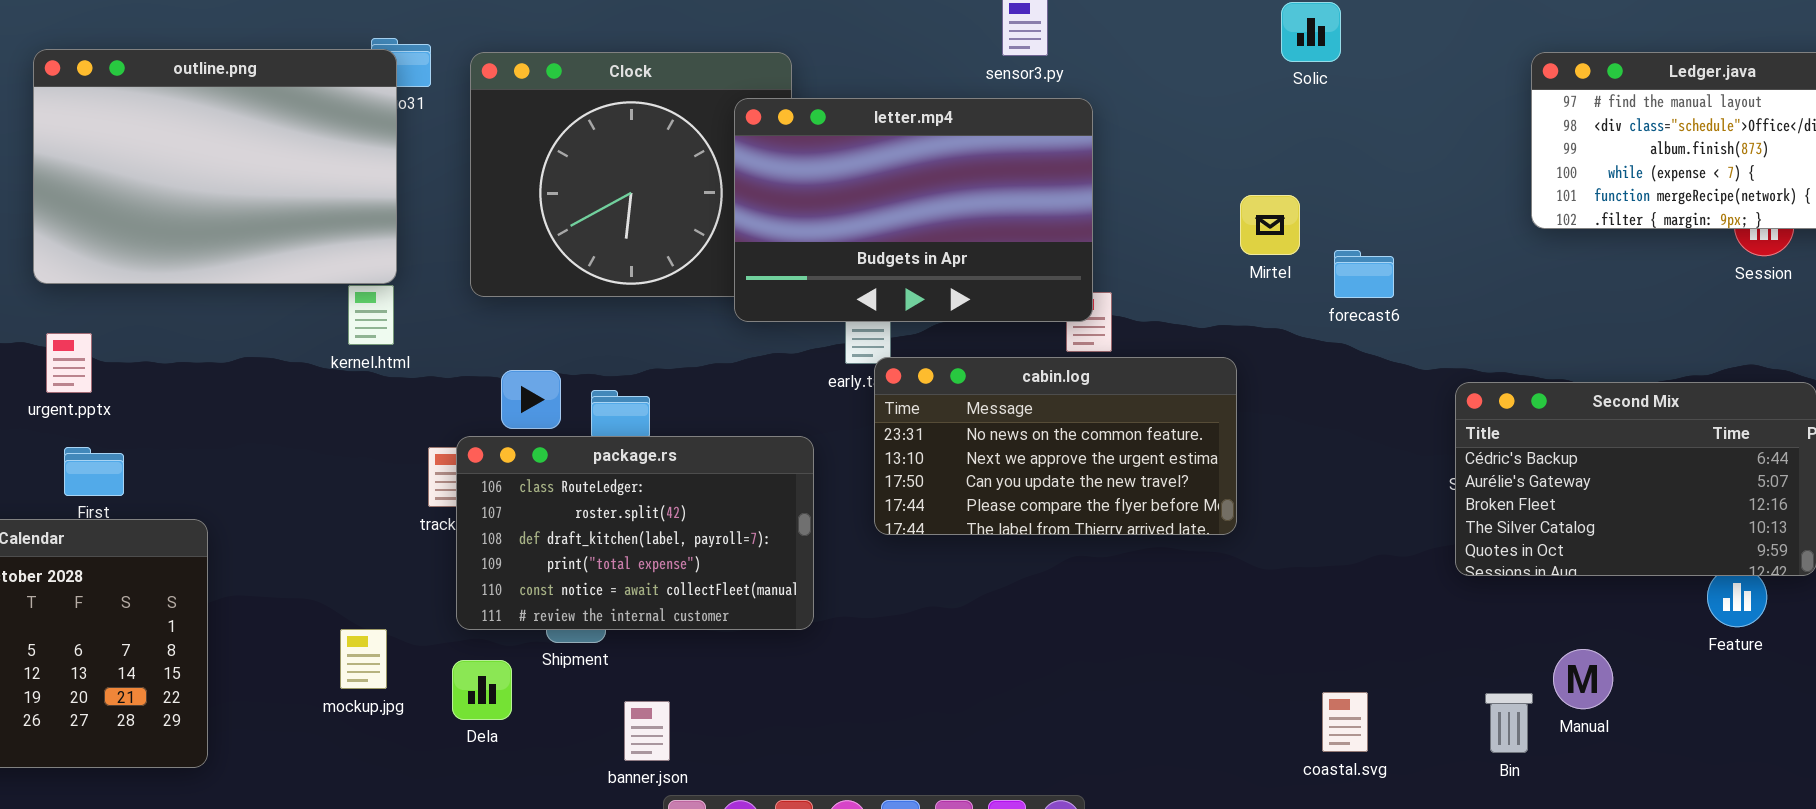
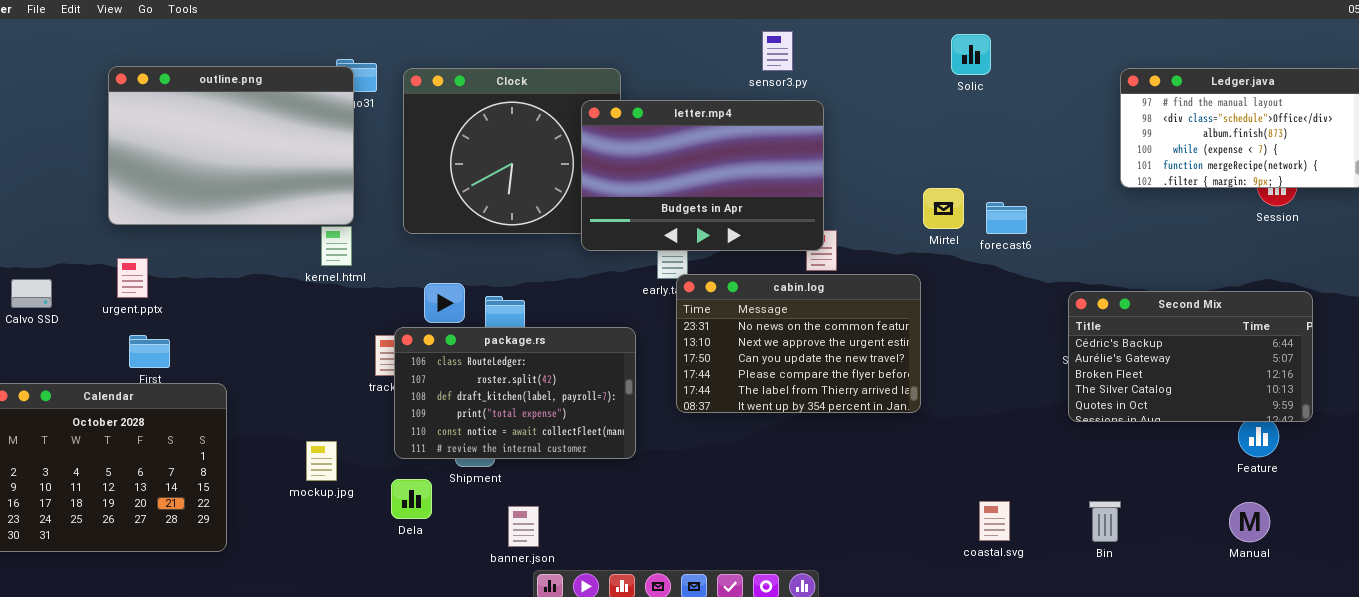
Mirtel: [1240,195,1300,255] -> [923,188,964,229], moved
cabin.log: [874,357,1237,535] -> [676,274,921,413], resized
mockup.jpg: [340,629,387,689] -> [306,441,337,481], moved
Manual: [1553,649,1613,709] -> [1229,502,1270,542], moved

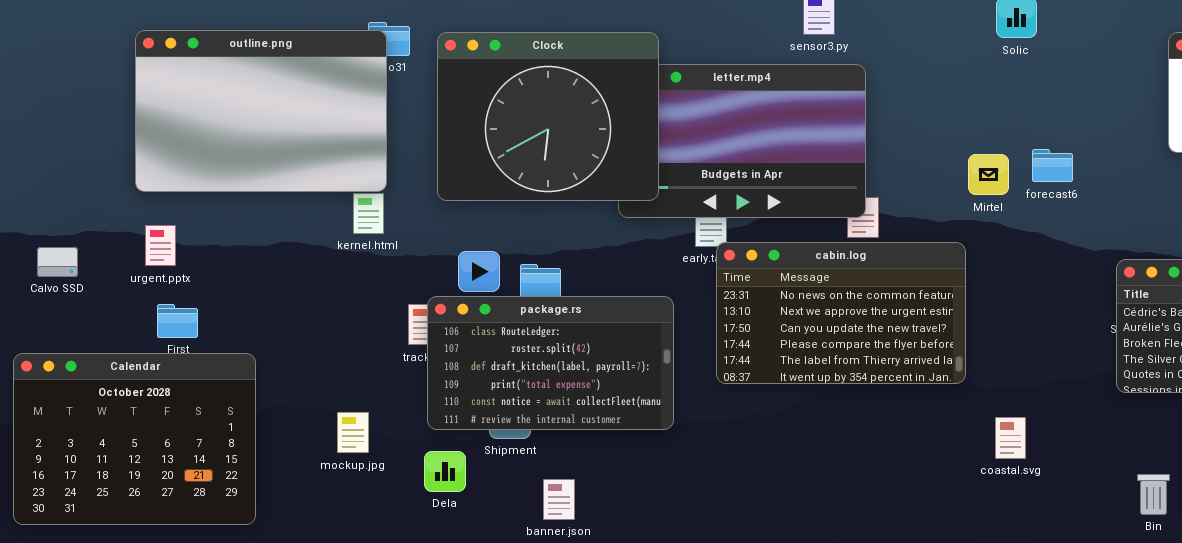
Clock: [403,68,621,234] -> [437,32,659,201], raised
forecast6: [986,202,1027,234] -> [1032,149,1073,182], moved
coastal.svg: [979,501,1010,541] -> [995,417,1026,459], moved

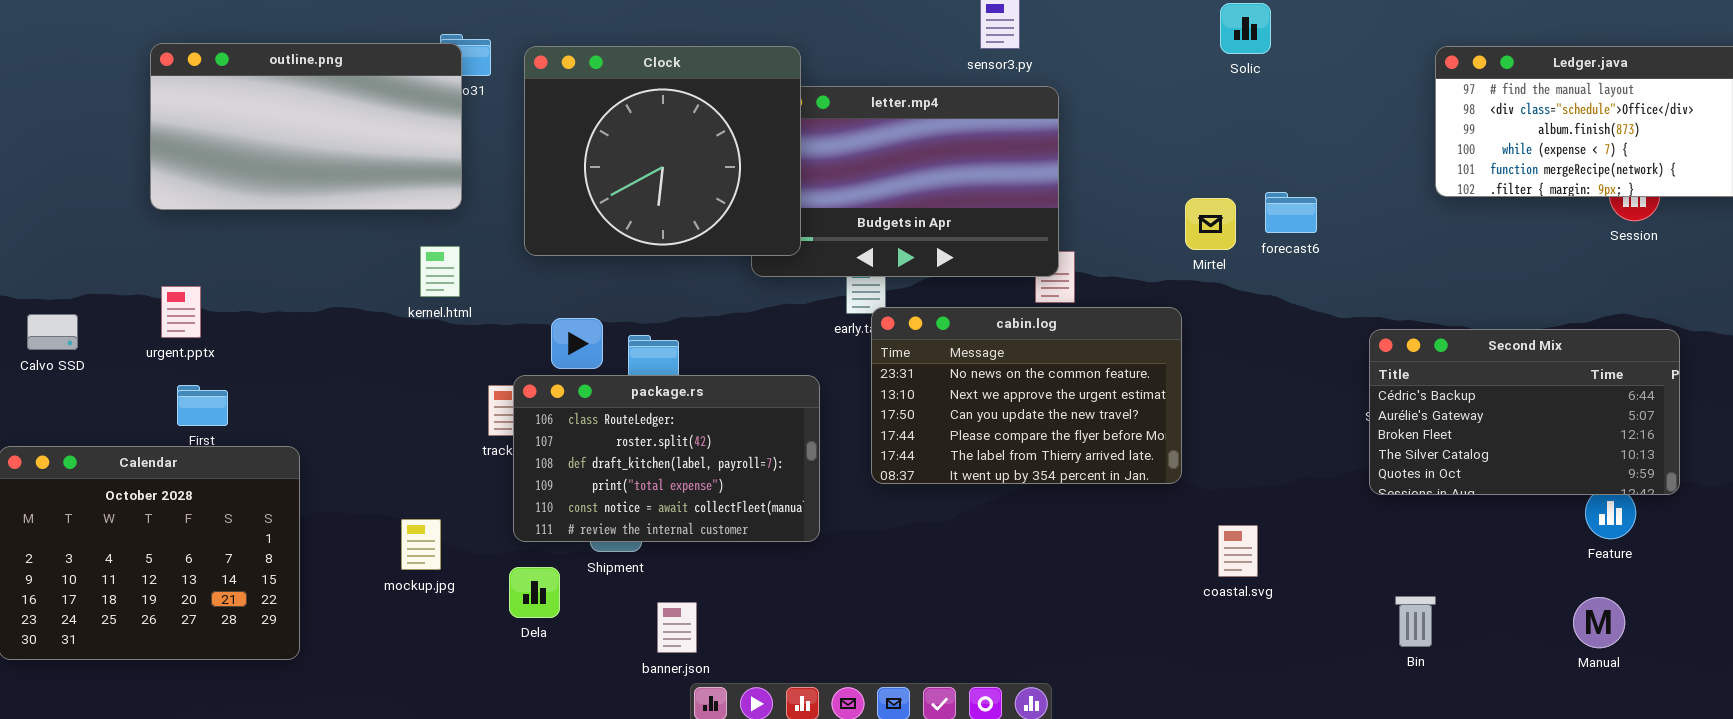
outline.png: [135,30,387,192] -> [150,43,462,210], resized

